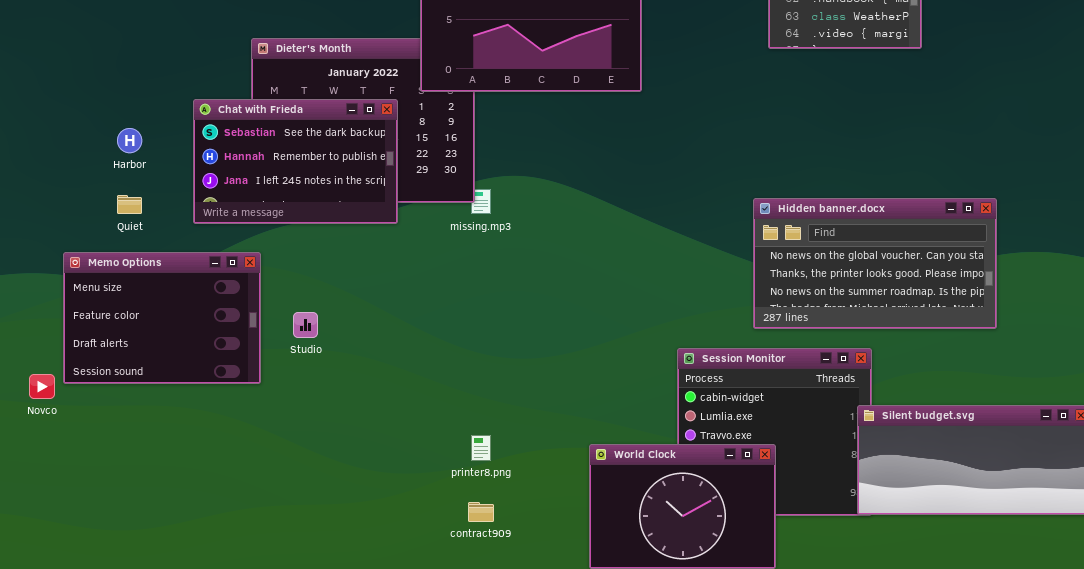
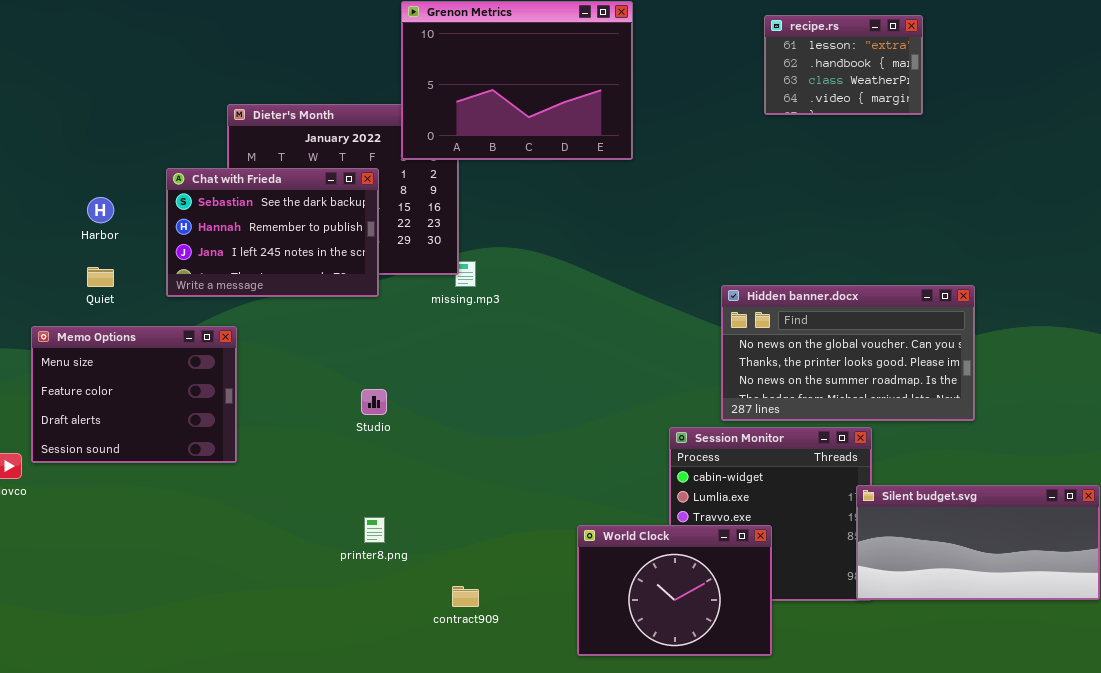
Hidden banner.docx: [753,198,997,329] -> [721,285,975,421], moved
Studio: [293,312,318,338] -> [361,389,387,415], moved
printer8.png: [471,435,491,461] -> [364,517,385,543], moved

